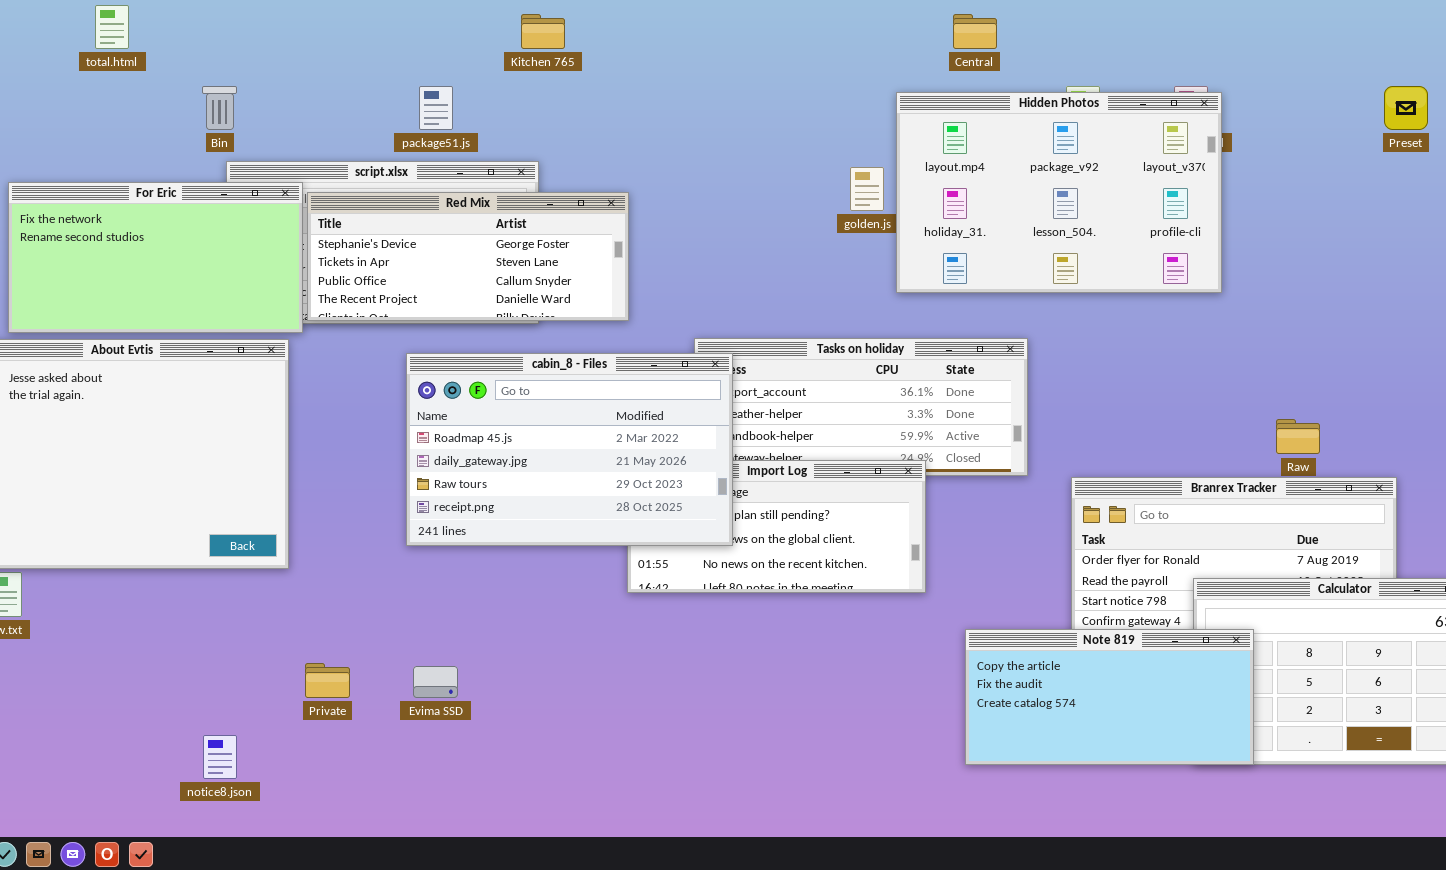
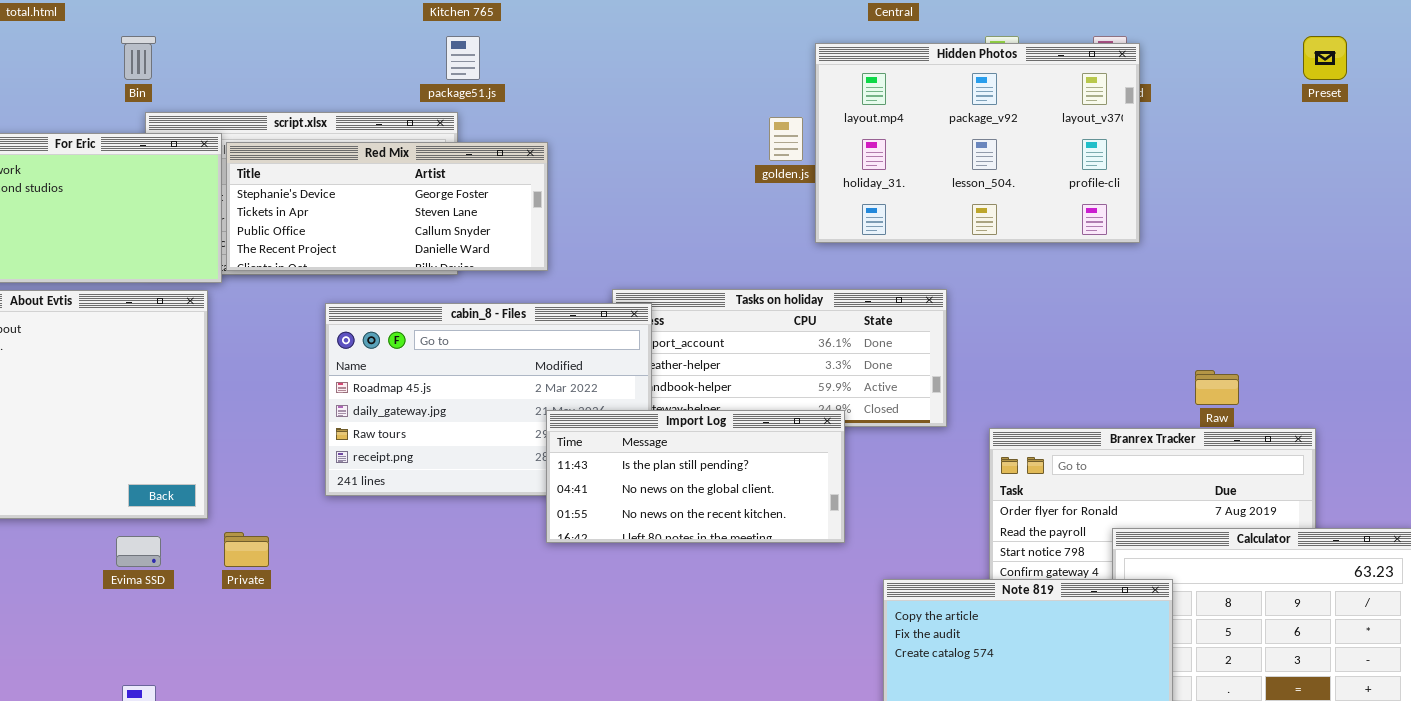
package51.js: [419,86,453,130] -> [446,36,480,80], moved
Import Log: [627,460,926,593] -> [546,410,845,543], raised
Private: [305,663,350,698] -> [224,532,269,567], moved
Evima SSD: [413,666,458,698] -> [116,536,161,567], moved

